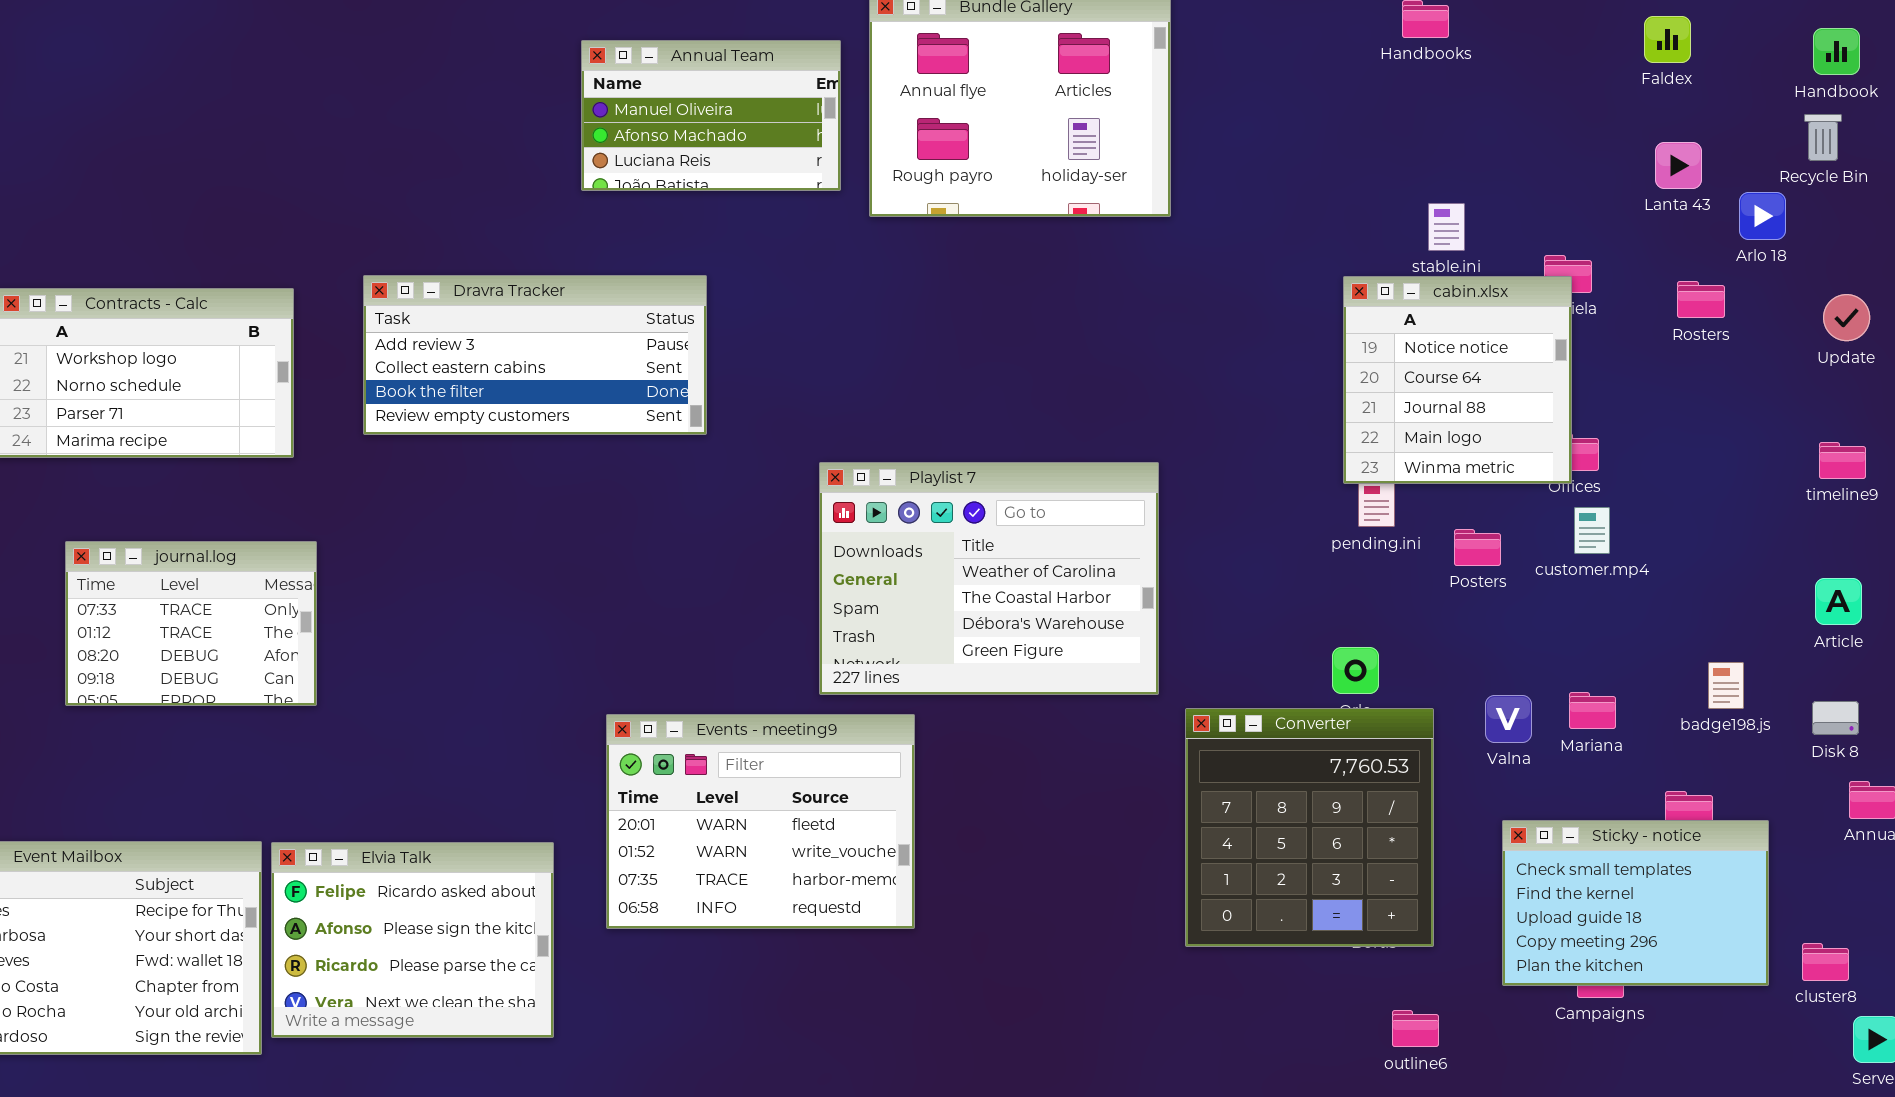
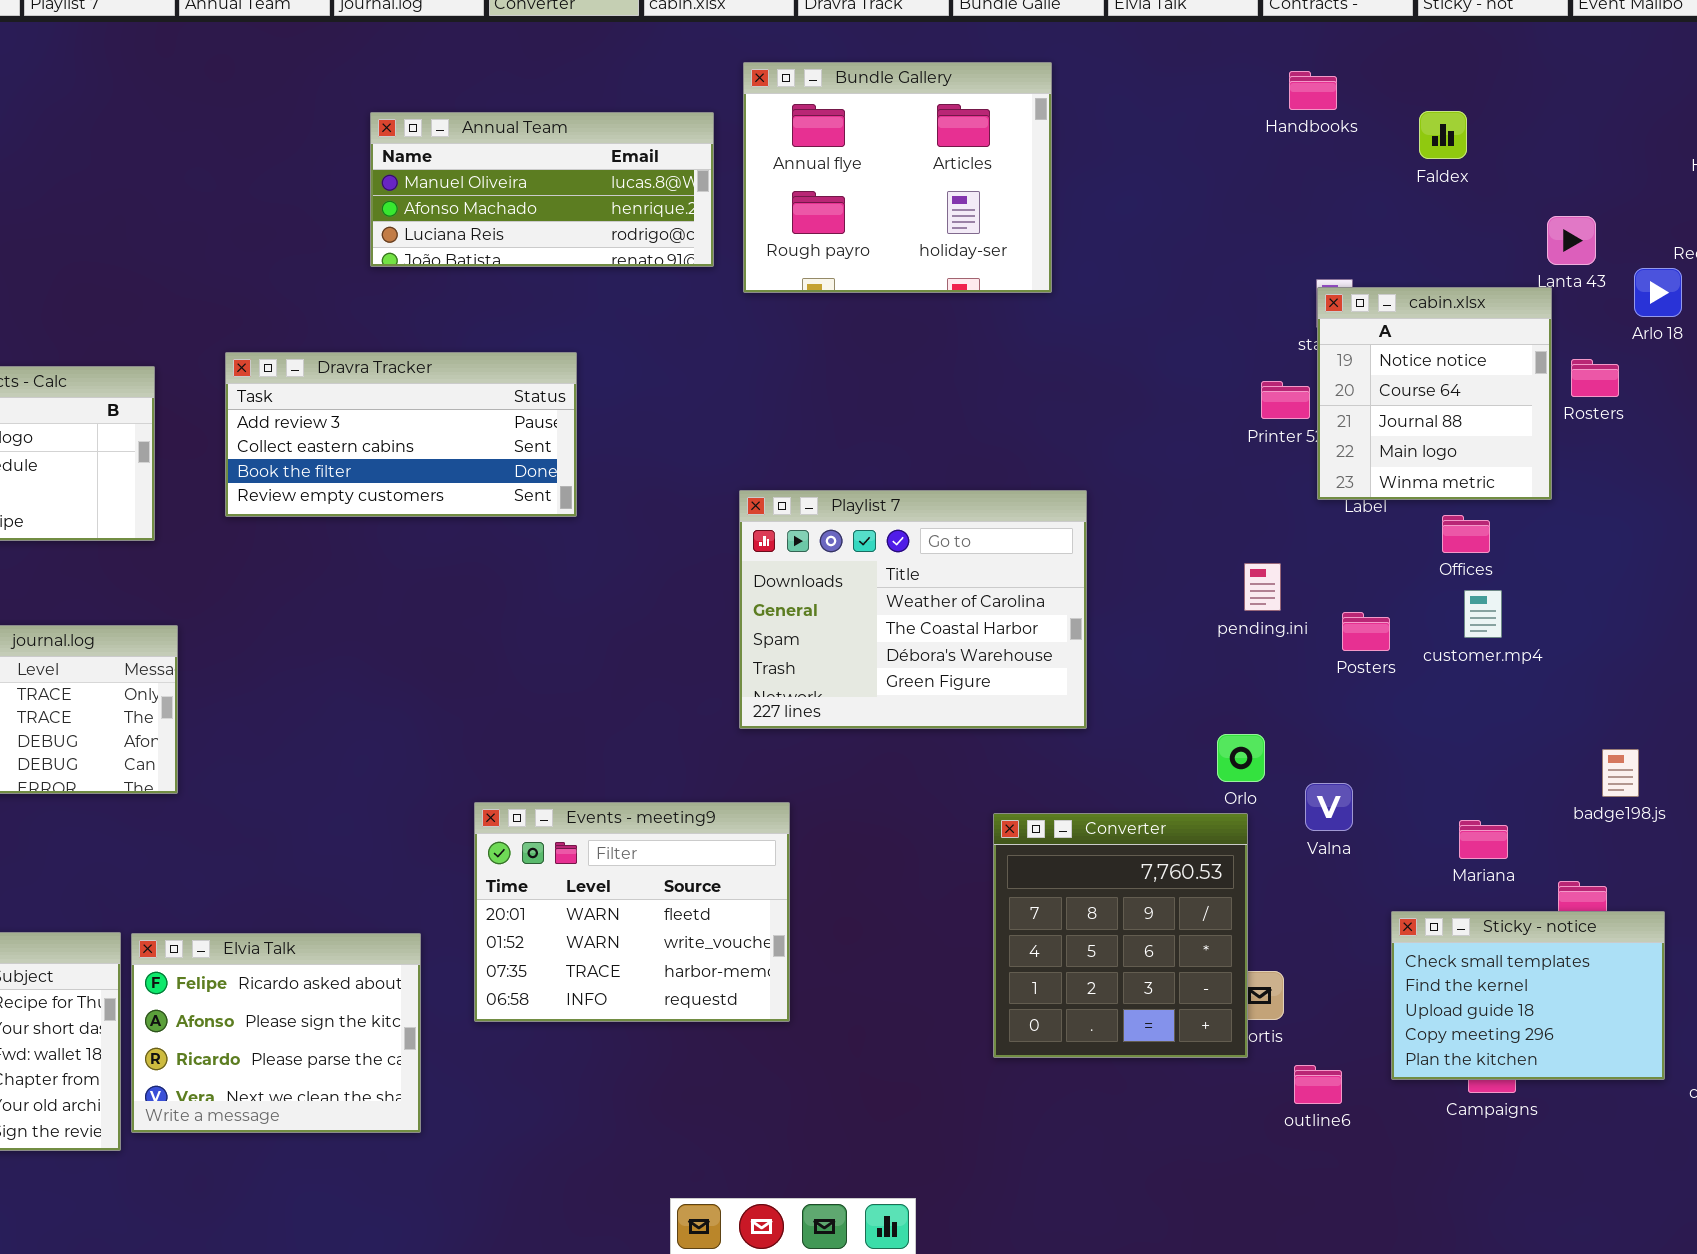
Faldex: [1644,16,1691,63] -> [1419,111,1467,159], moved
Annual Team: [581,40,841,191] -> [370,112,714,267], resized
cabin.xlsx: [1343,276,1572,484] -> [1317,287,1552,500], moved
Playlist 7: [819,462,1159,695] -> [739,490,1087,729], moved
Mariana: [1569,692,1616,729] -> [1459,820,1508,859], moved
Valna: [1485,695,1532,743] -> [1305,783,1353,831], moved
Converter: [1185,708,1434,947] -> [993,813,1248,1058], moved
outline6: [1392,1010,1439,1047] -> [1294,1065,1342,1104], moved

